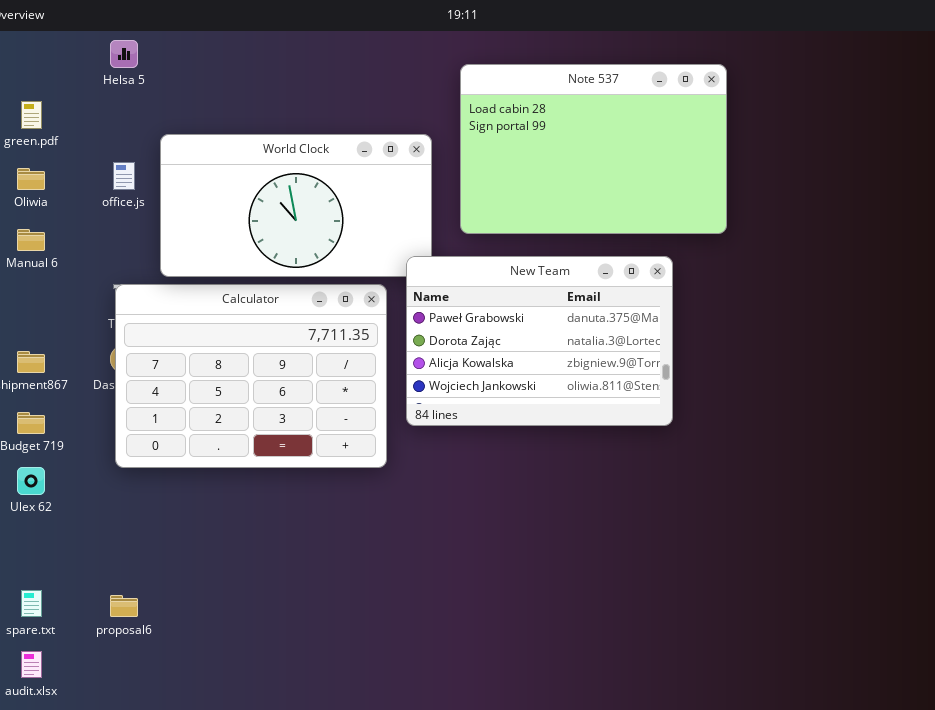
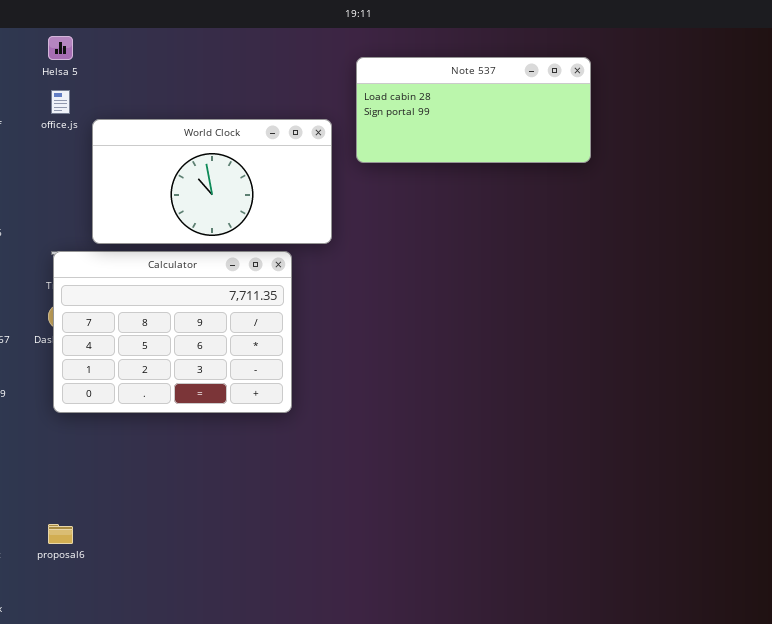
Note 537: [460,64,727,234] -> [356,57,591,163], resized
office.js: [113,162,135,190] -> [51,90,70,114], moved
New Team: [406,256,673,426] -> none, closed

